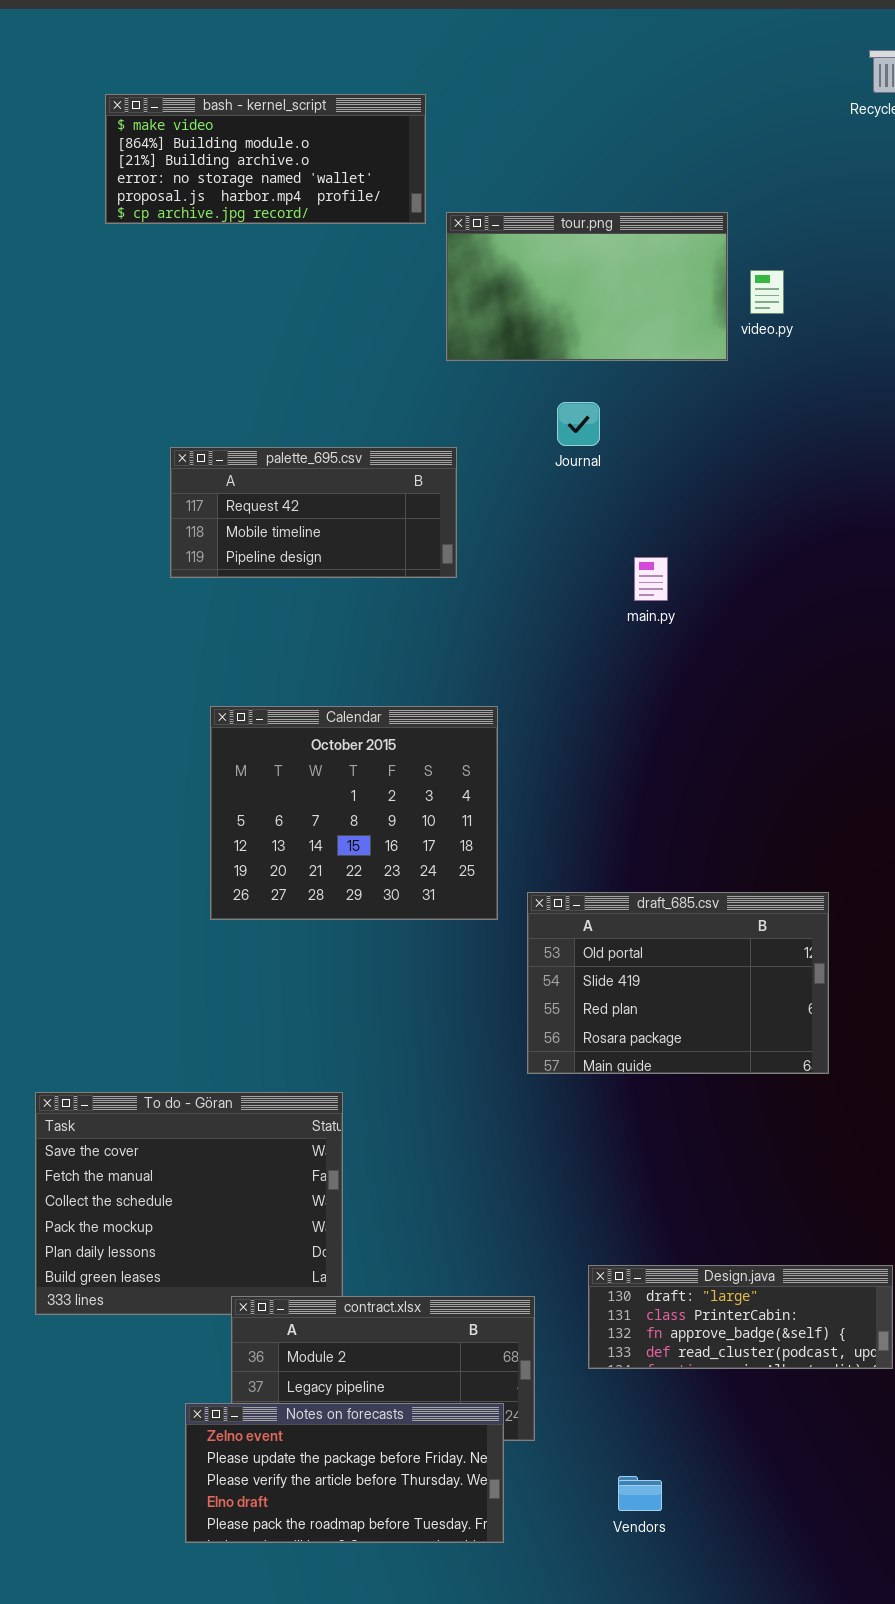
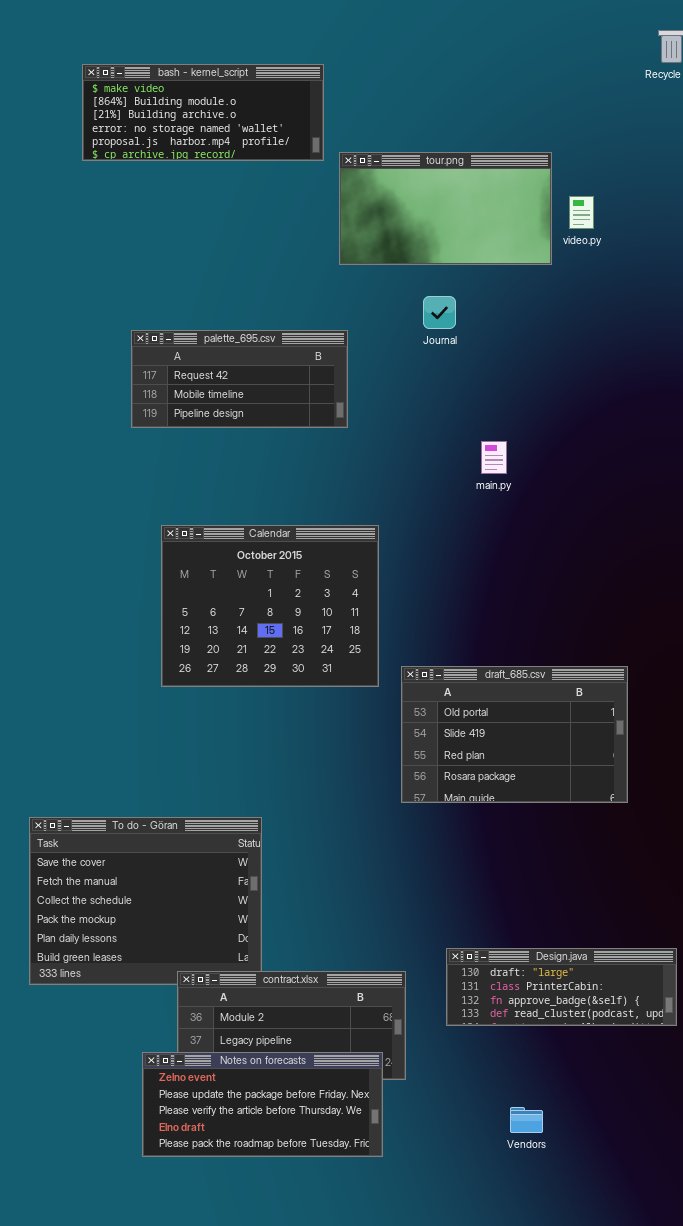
main.py: [634,557,668,601] -> [481,441,507,474], moved
Vendors: [618,1476,662,1511] -> [510,1107,543,1133], moved

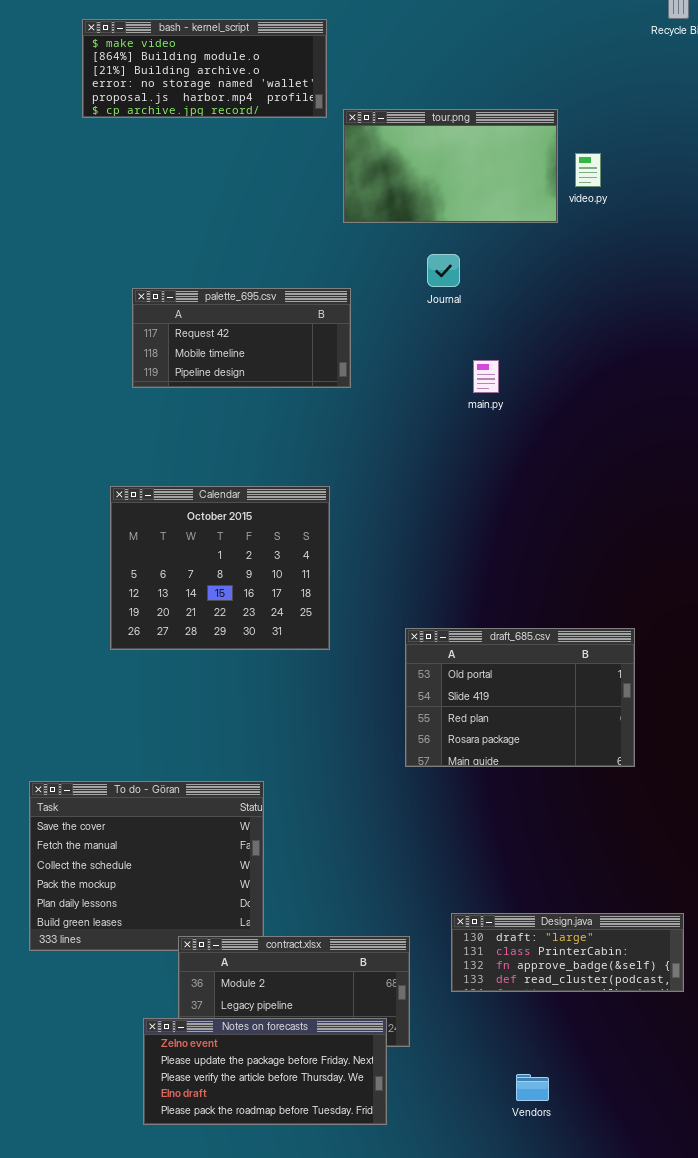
main.py: [481,441,507,474] -> [473,360,499,393], moved
Calendar: [161,525,379,687] -> [110,486,330,650], moved

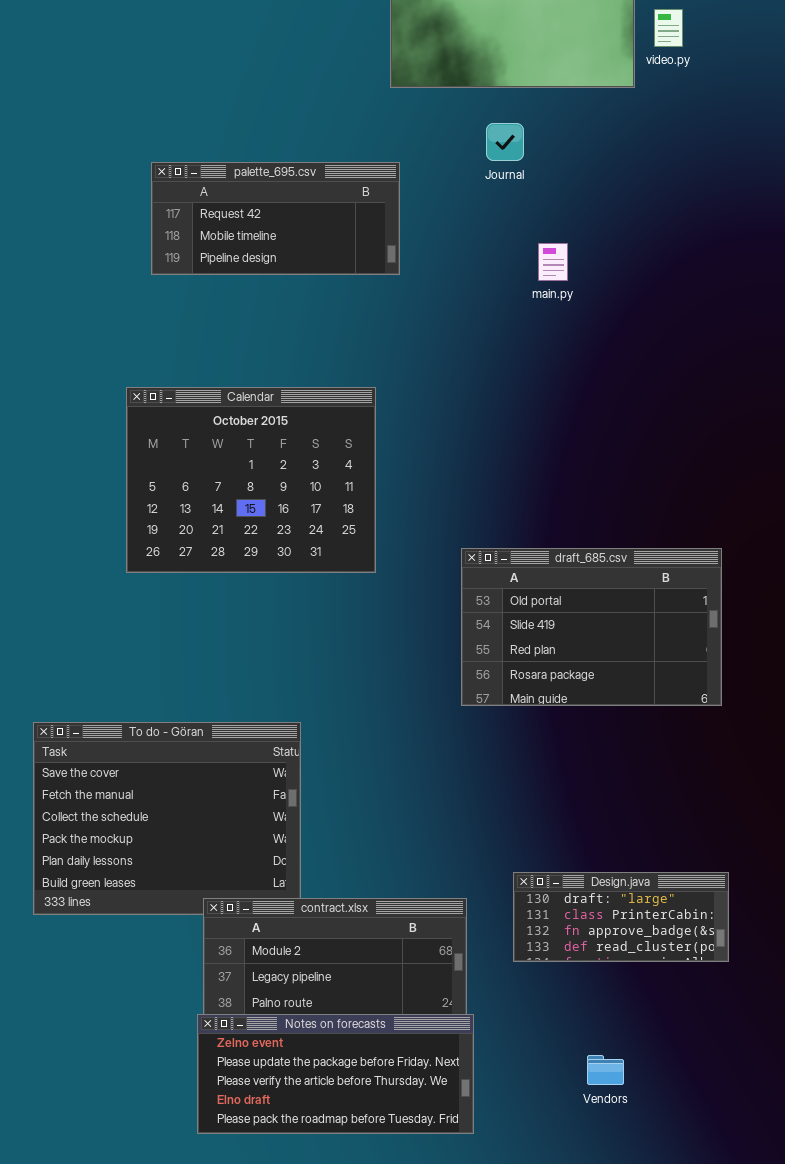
Design.java: [451,913,684,992] -> [513,872,729,962], resized
Notes on forecasts: [143,1018,387,1125] -> [197,1014,474,1134], moved

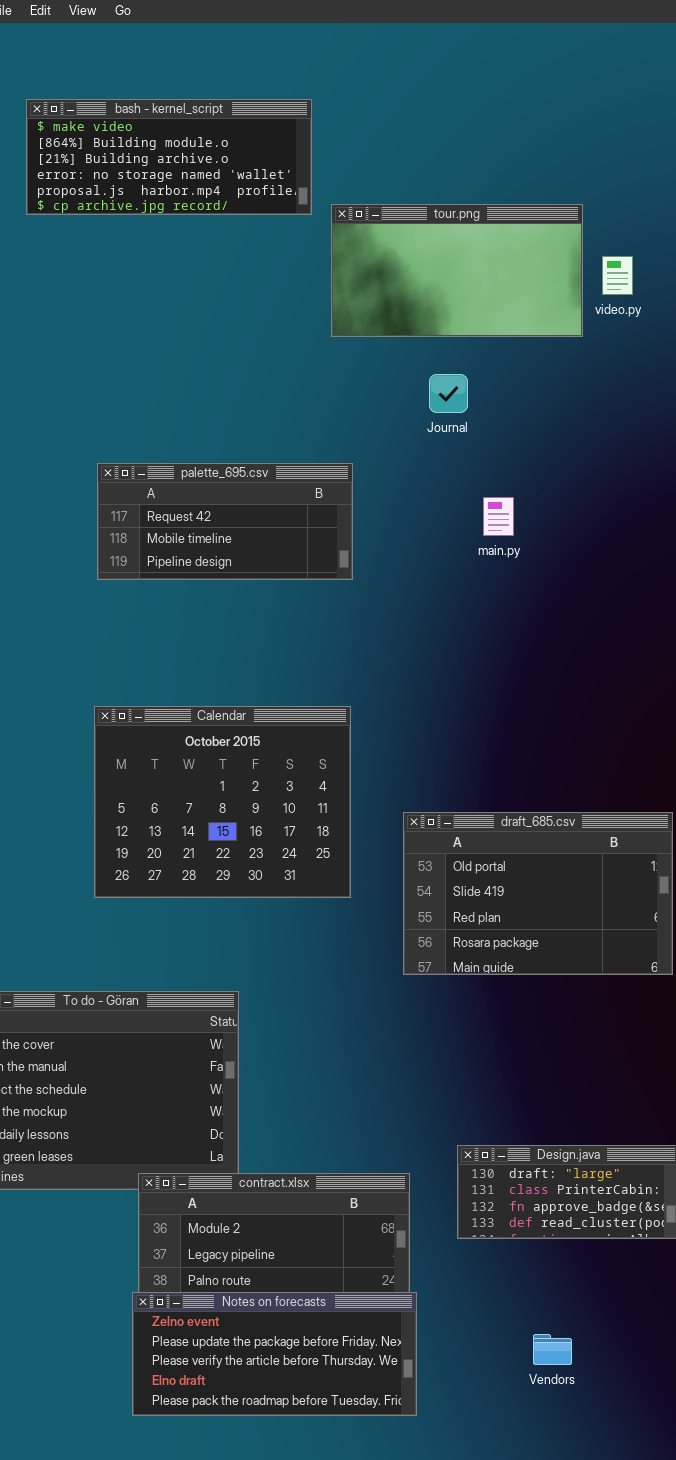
palette_695.csv: [151,162,400,275] -> [97,463,353,580], moved
Calendar: [126,387,376,573] -> [94,706,351,898], moved

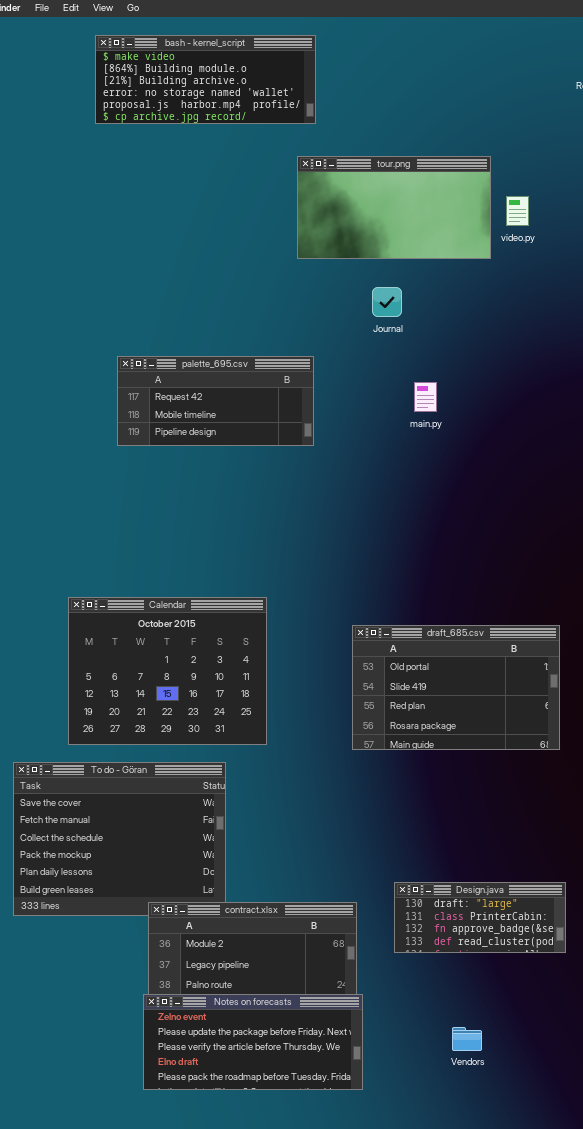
bash - kernel_script: [26,99,312,215] -> [95,35,316,124], moved
Calendar: [94,706,351,898] -> [68,597,267,745], moved

